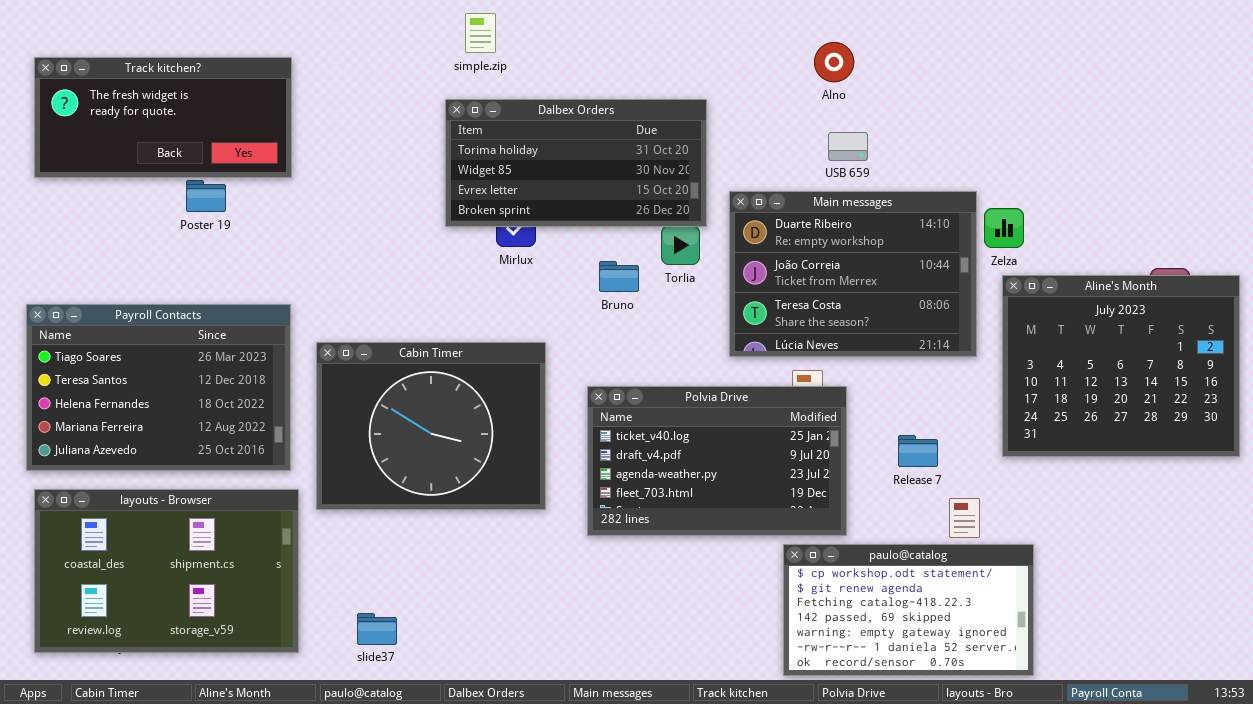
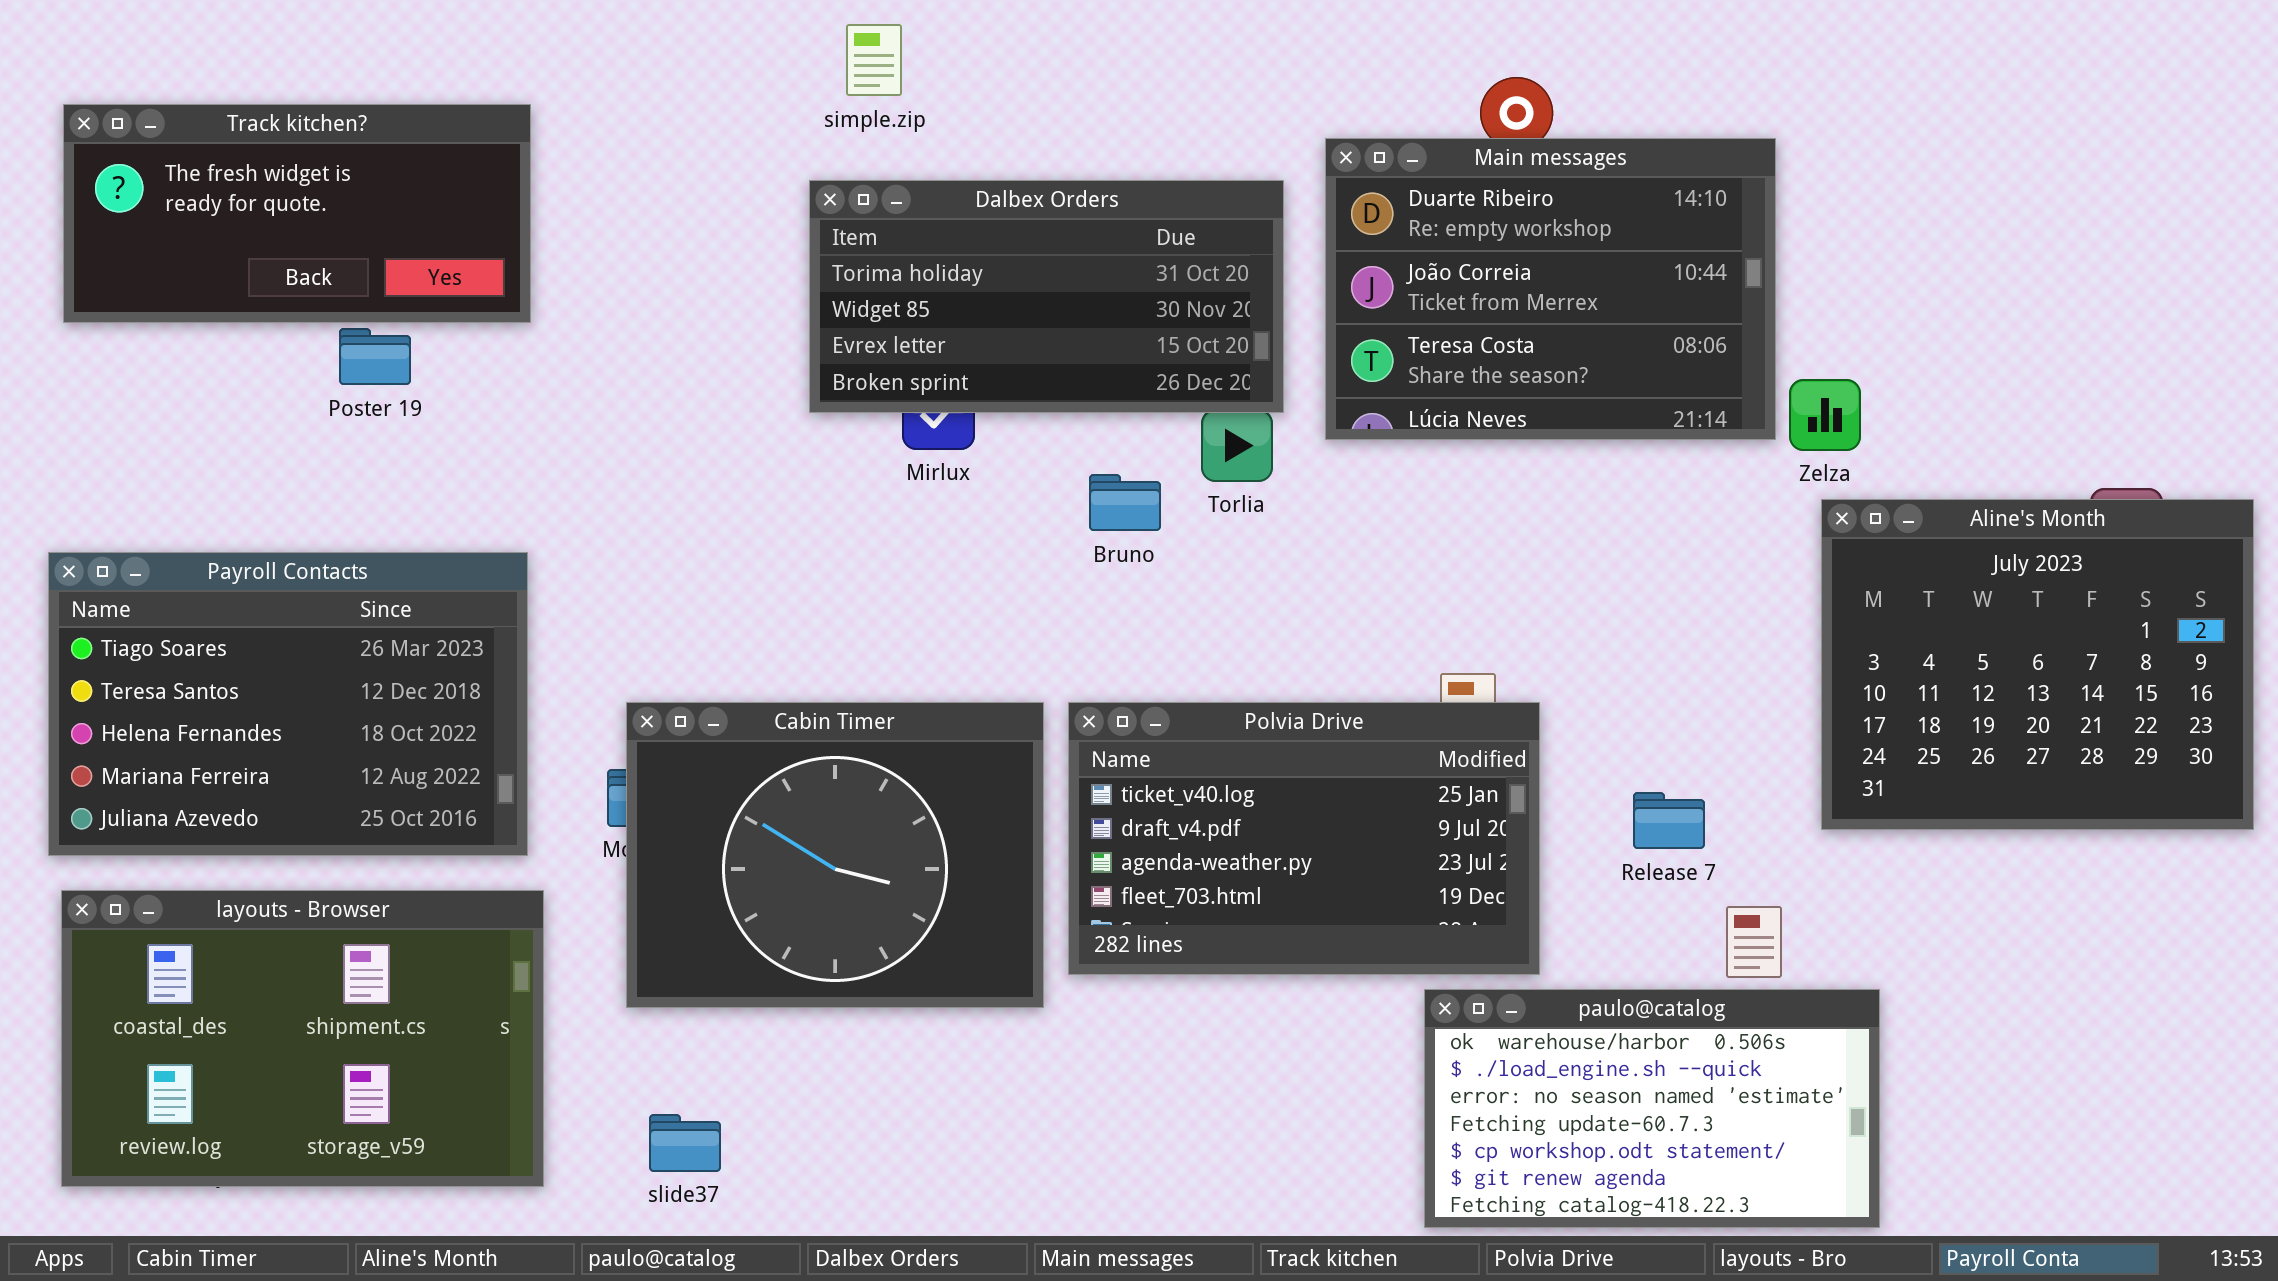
Main messages: [729,191,977,357] -> [1325,138,1776,440], moved
Cabin Timer: [316,342,546,510] -> [626,702,1044,1008], moved
paulo@catalog: [783,544,1034,676] -> [1424,989,1880,1228], scrolled up 4 rows

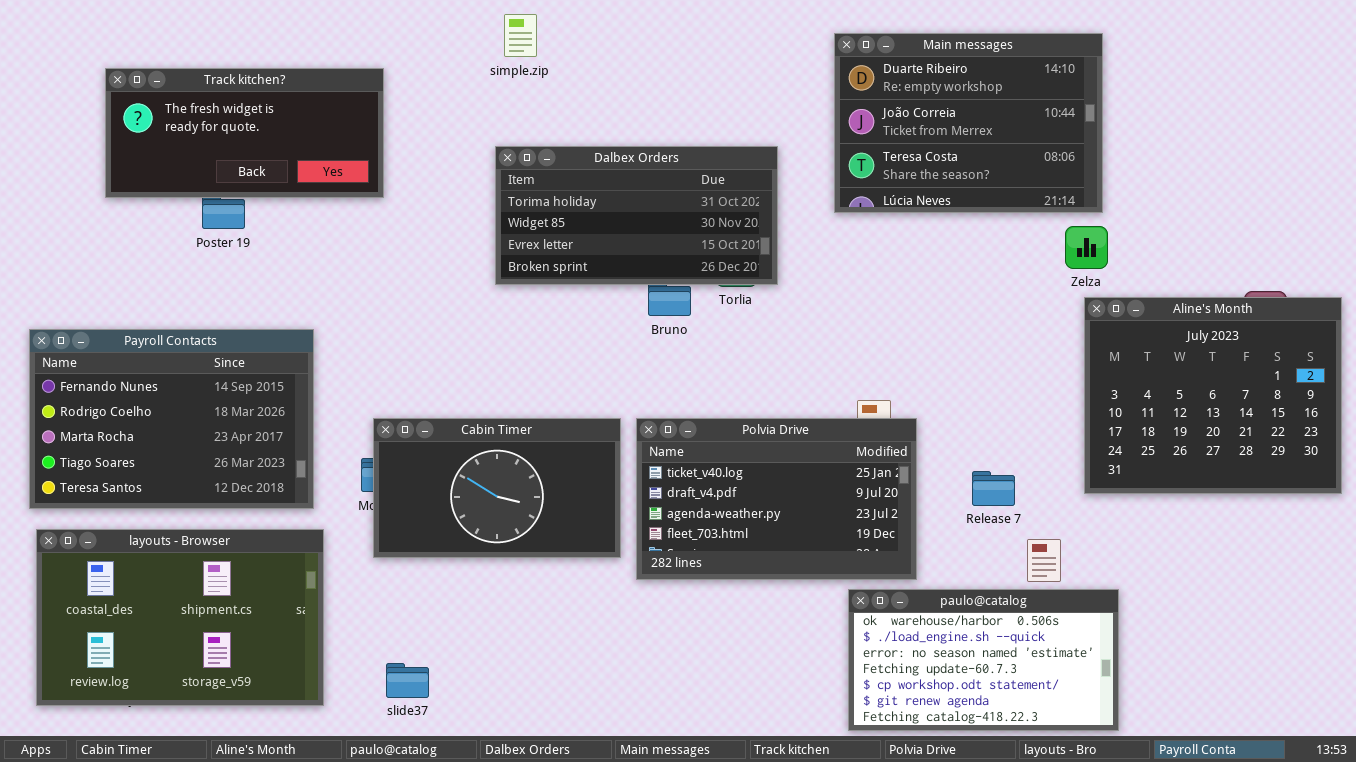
Track kitchen?: [63,104,531,323] -> [105,68,384,198], moved
Main messages: [1325,138,1776,440] -> [834,33,1103,213], moved
Dalbex Orders: [809,180,1284,413] -> [495,146,778,285], moved
Payroll Contacts: [48,552,528,856] -> [29,329,314,509], scrolled up 3 rows
Cabin Timer: [626,702,1044,1008] -> [373,418,621,558], resized

